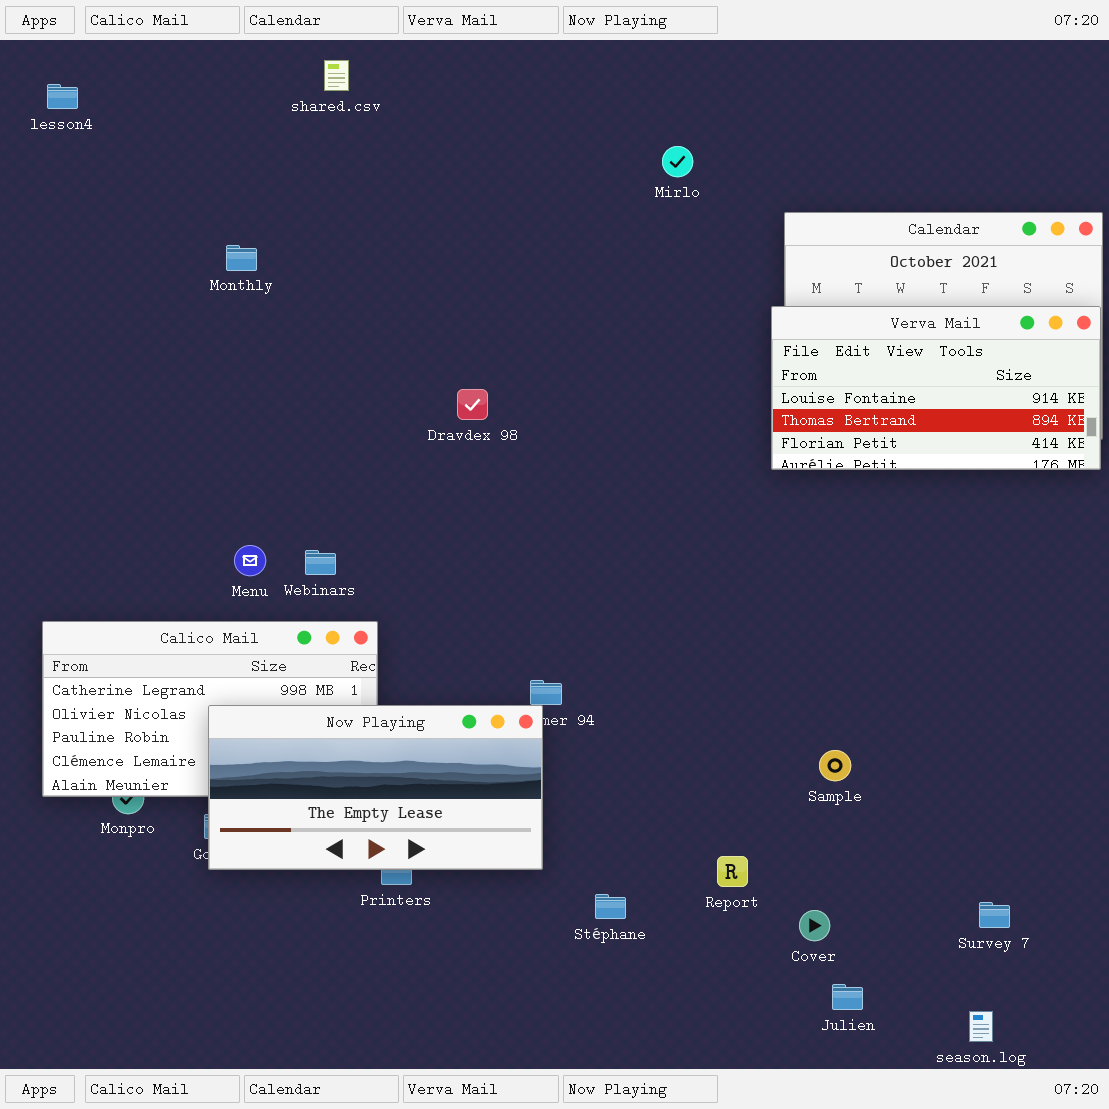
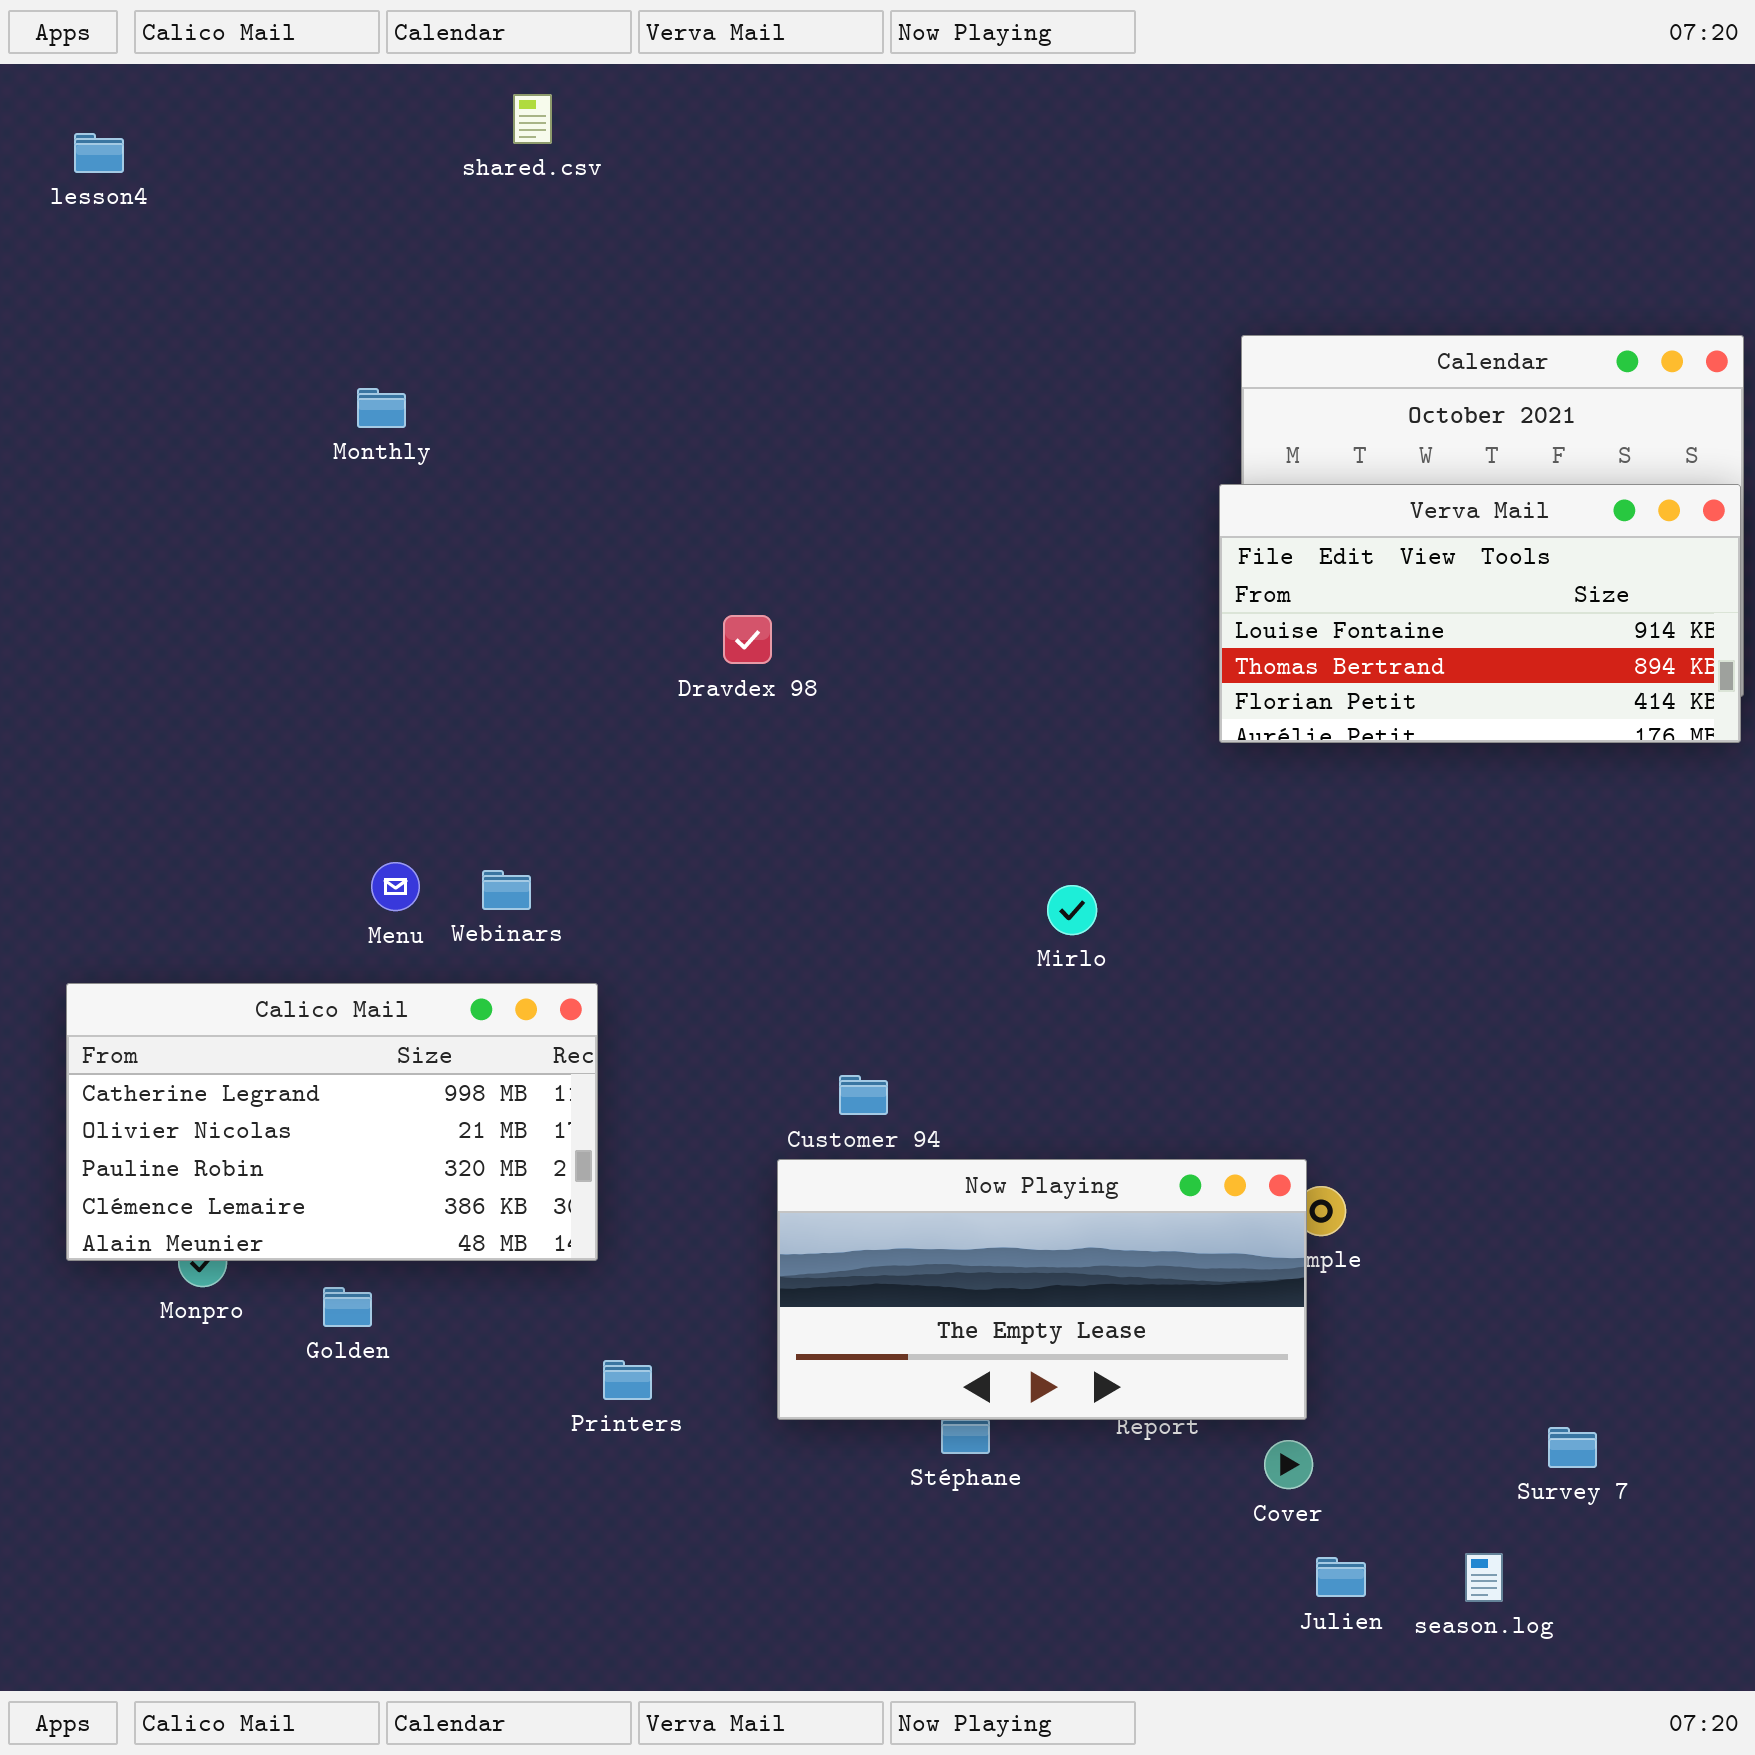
Mirlo: [662,146,693,177] -> [1047,885,1097,935], moved
Now Playing: [208,705,543,870] -> [777,1159,1307,1420], moved
season.log: [969,1011,993,1042] -> [1465,1553,1503,1602], moved

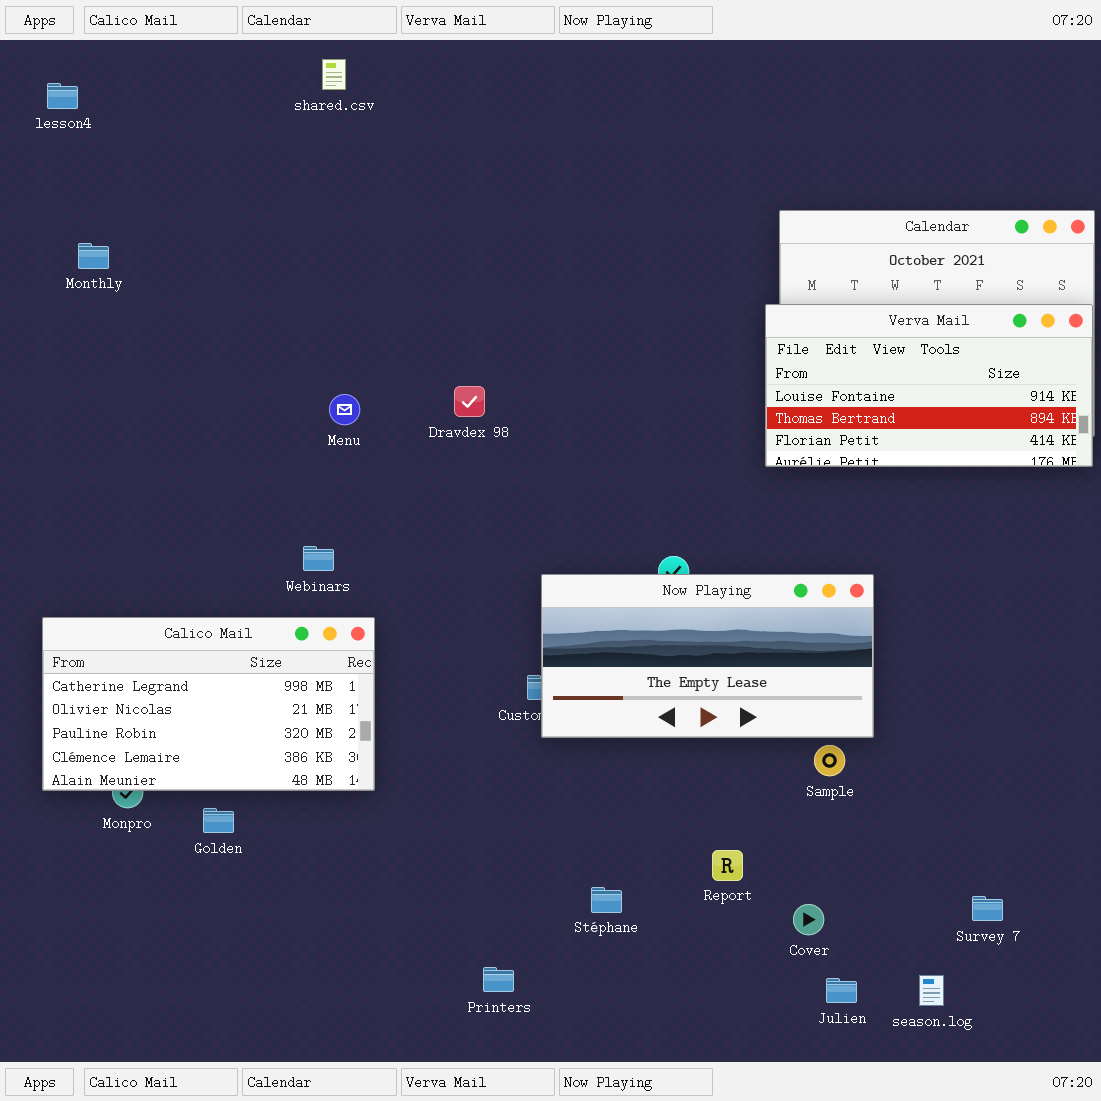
Monthly: [357,388,406,428] -> [78,243,109,269], moved
Menu: [371,862,420,911] -> [329,394,360,425], moved
Now Playing: [777,1159,1307,1420] -> [541,574,874,738], moved
Printers: [603,1360,652,1400] -> [483,967,514,992], moved

